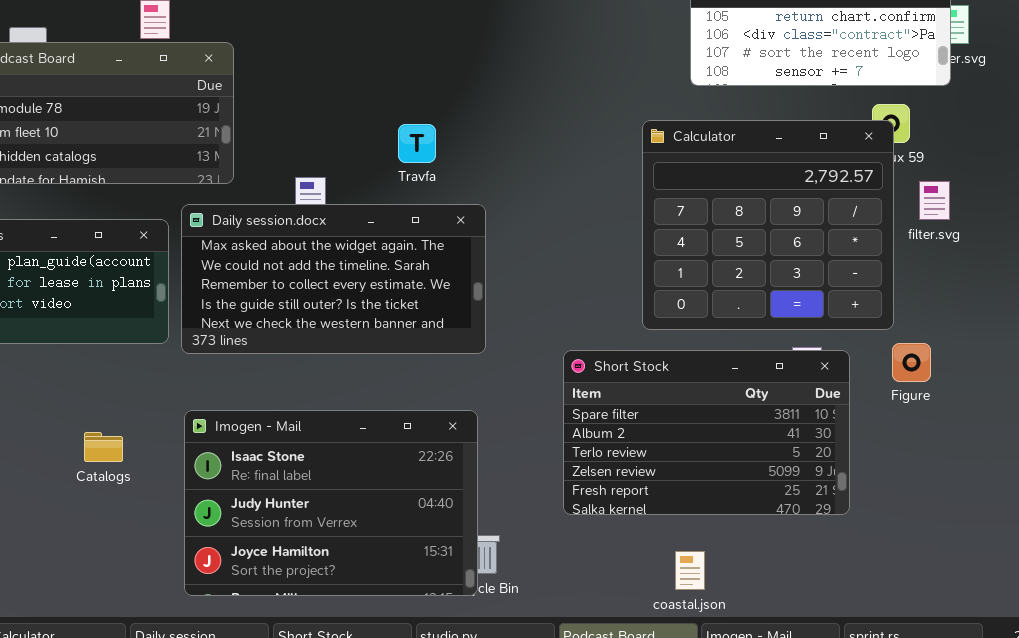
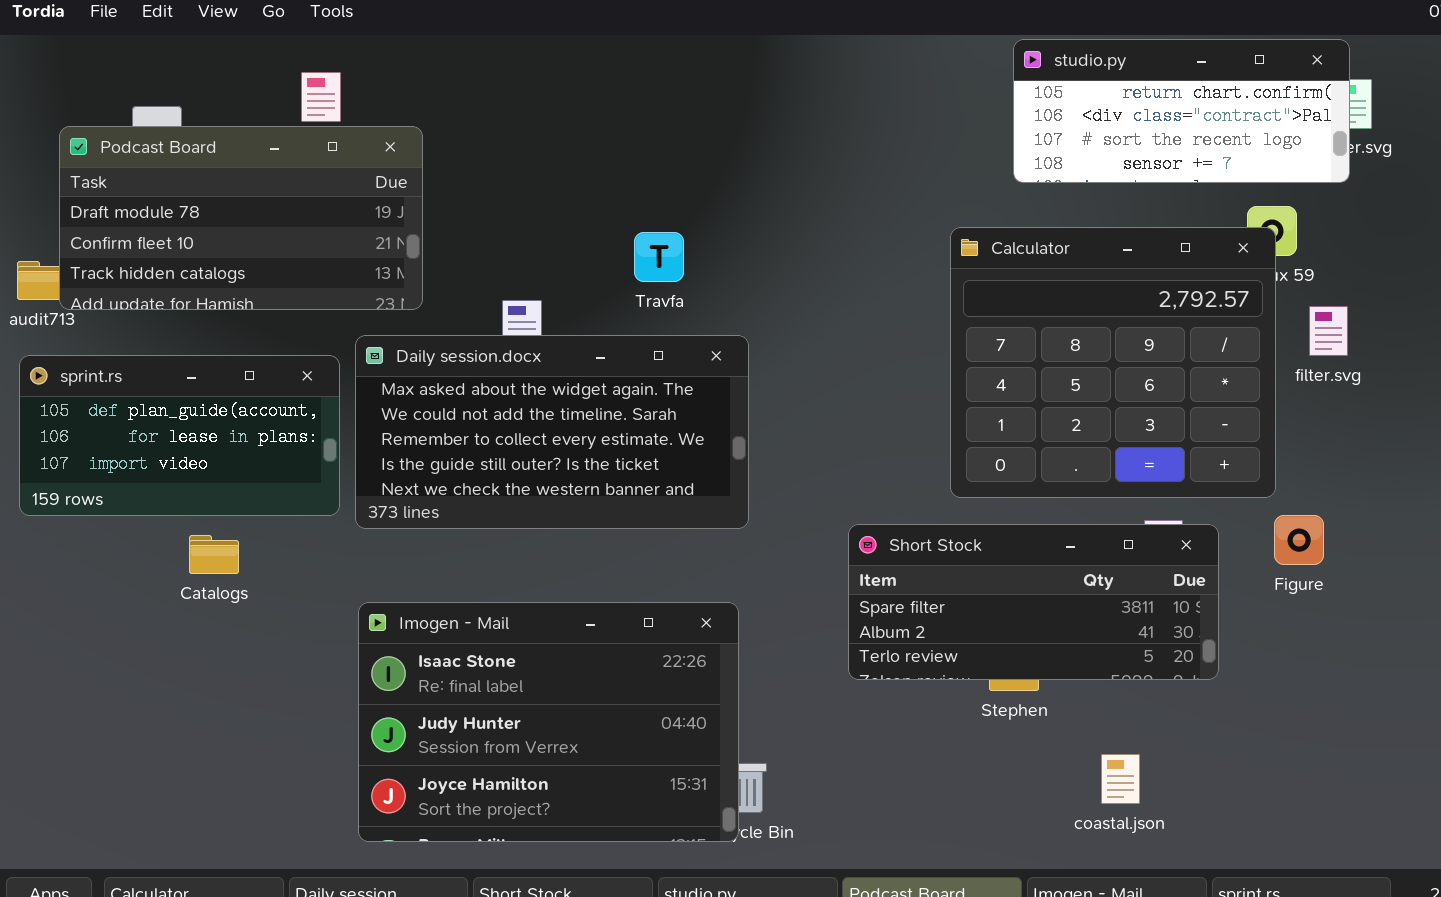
Short Stock: [563,350,850,515] -> [848,524,1219,680], resized
Catalogs: [84,432,123,462] -> [189,535,239,574], moved
coastal.json: [675,551,705,590] -> [1101,754,1140,804], moved

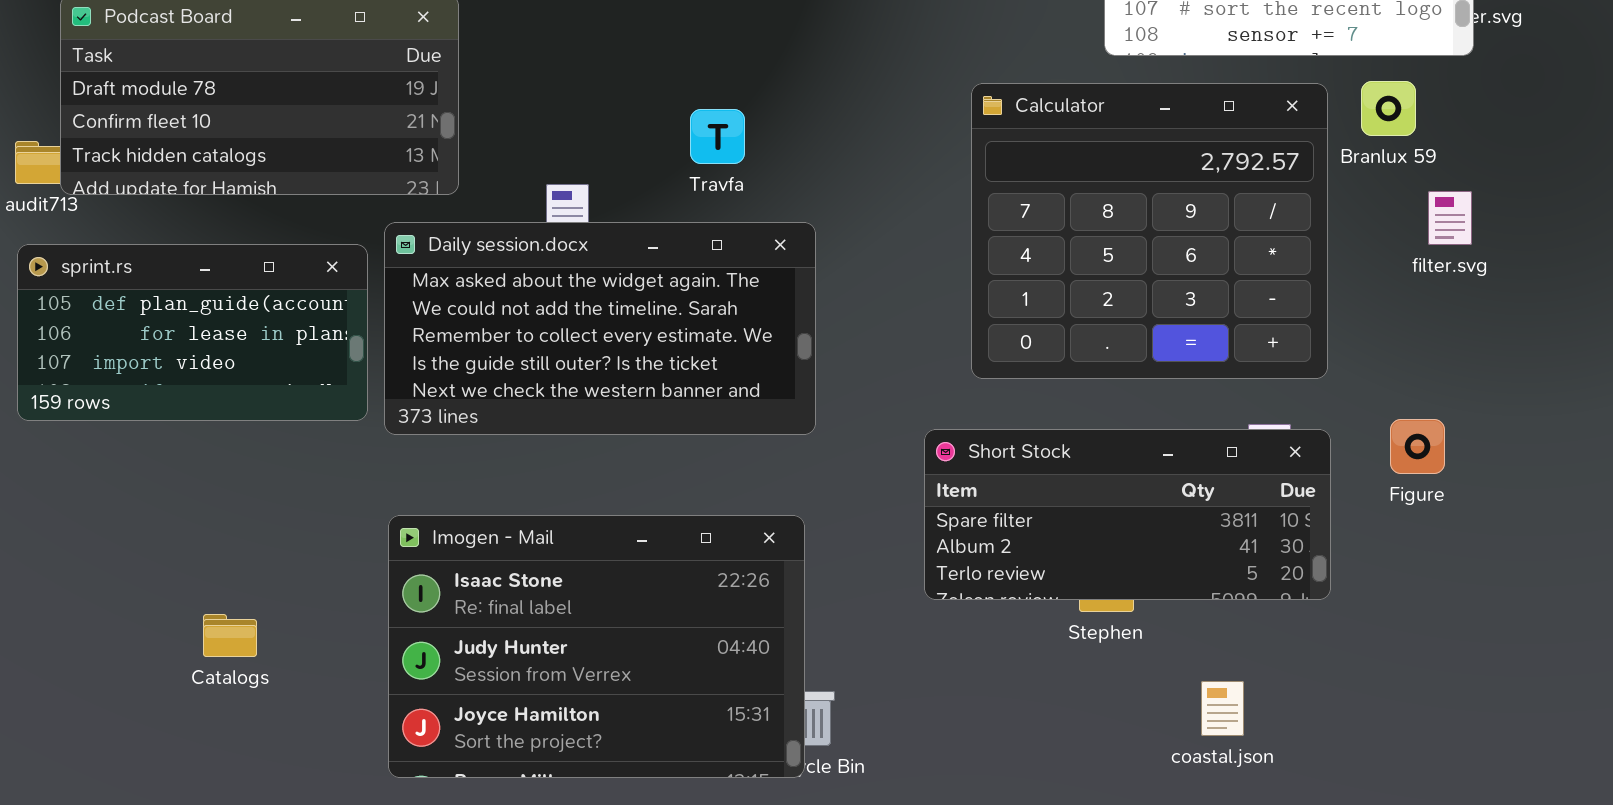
Calculator: [950,227,1276,498] -> [971,83,1328,379], moved
Catalogs: [189,535,239,574] -> [203,614,257,657], moved

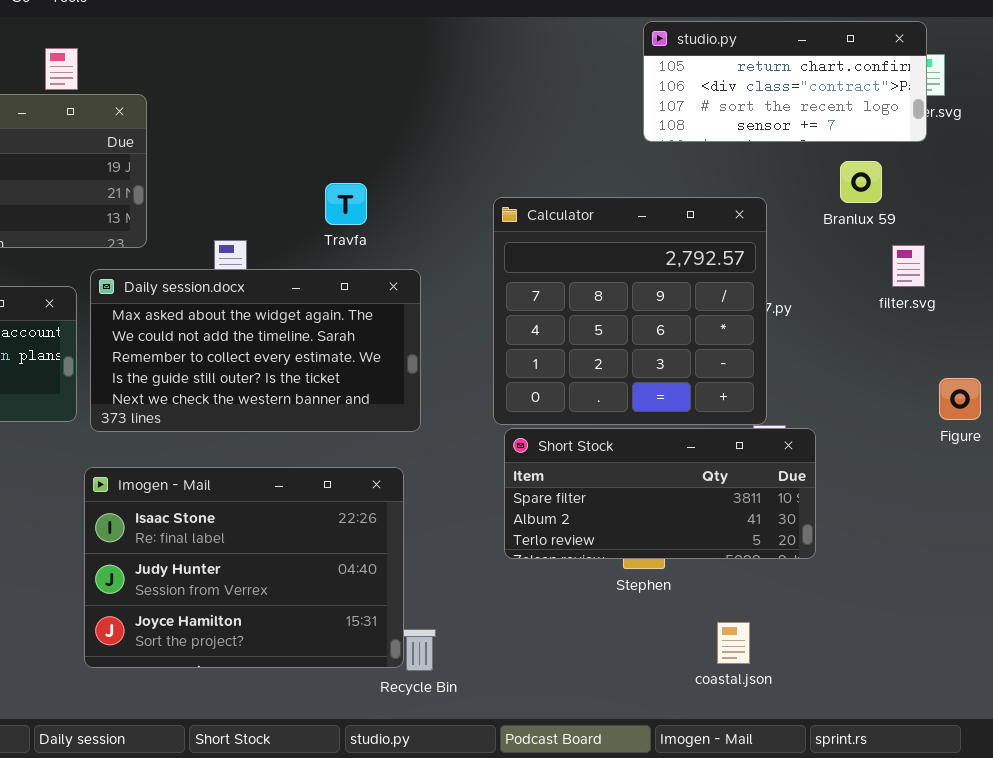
Calculator: [971,83,1328,379] -> [493,197,767,425], moved
Figure: [1390,419,1445,474] -> [939,378,981,420], moved
Imogen - Mail: [388,515,805,778] -> [84,467,404,668], moved

